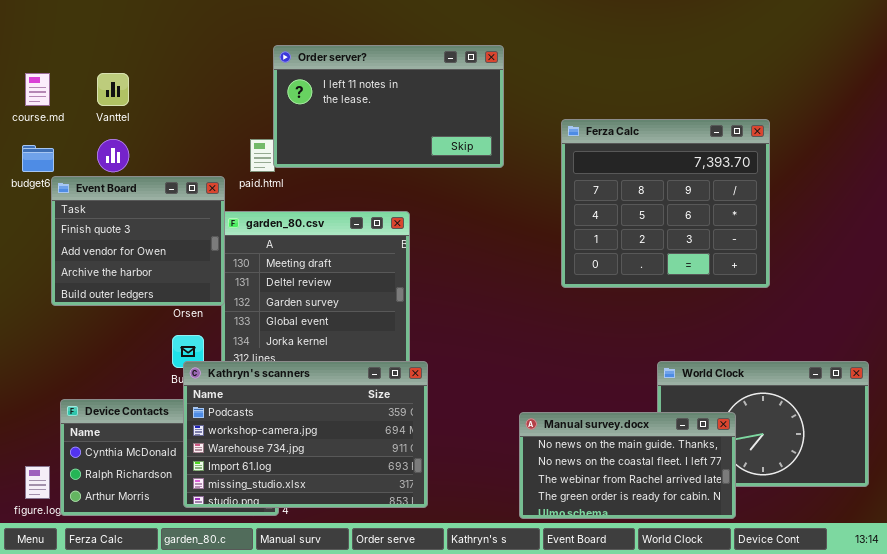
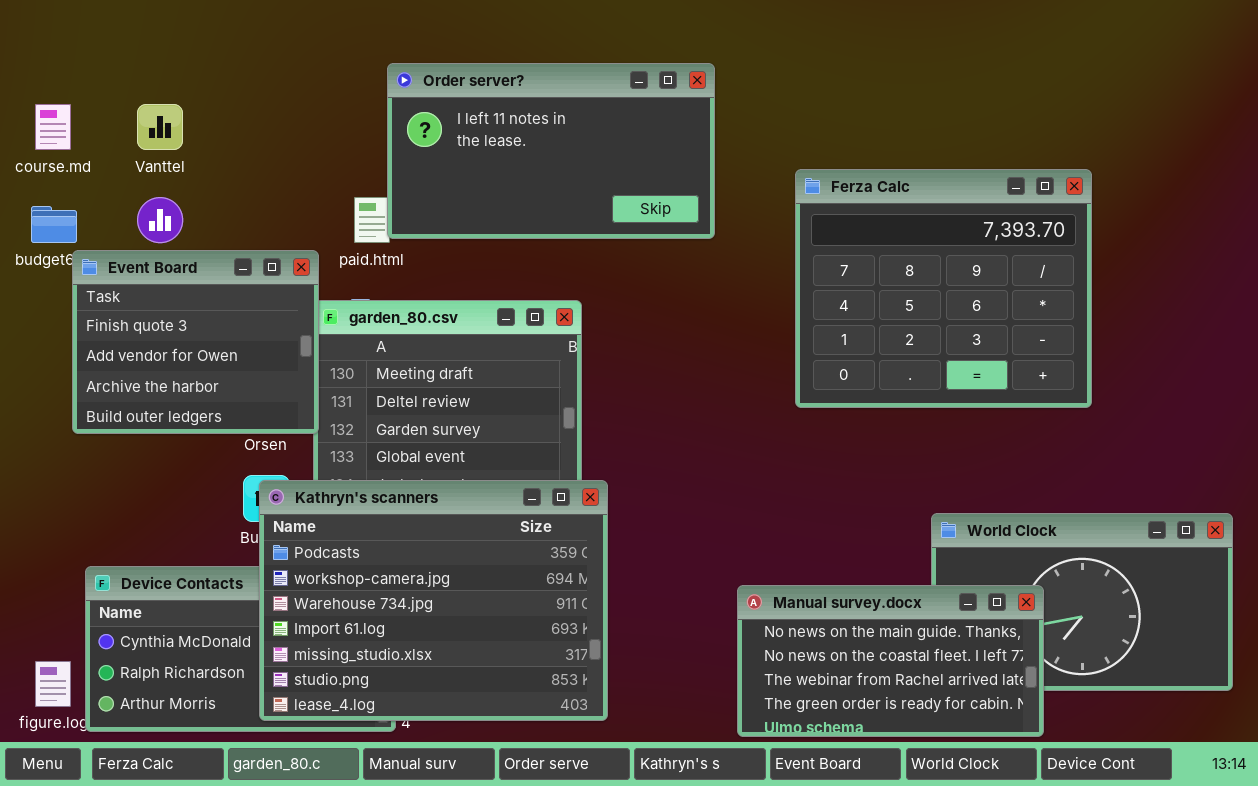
Kathryn's scanners: [183,361,428,508] -> [259,480,608,721], resized

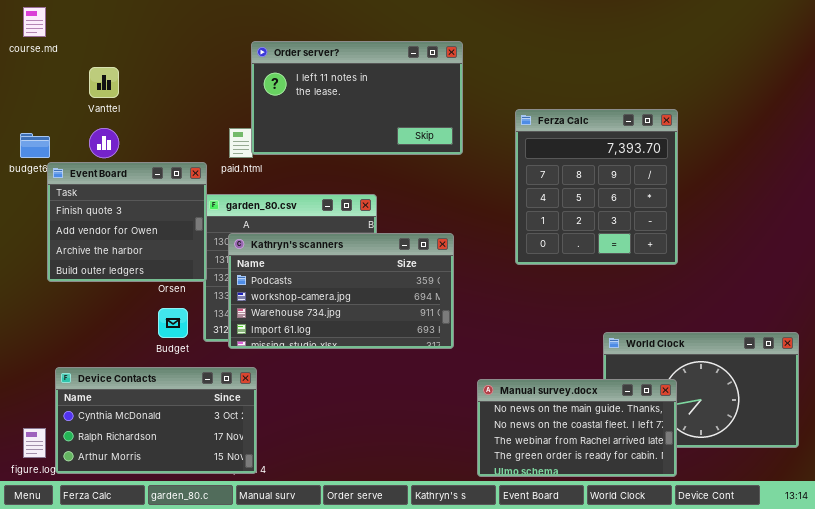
course.md: [35,104,71,150] -> [23,7,46,37], moved
Ferza Calc: [795,169,1092,408] -> [515,109,678,265], resized
Kathryn's scanners: [259,480,608,721] -> [228,233,454,349], moved, resized

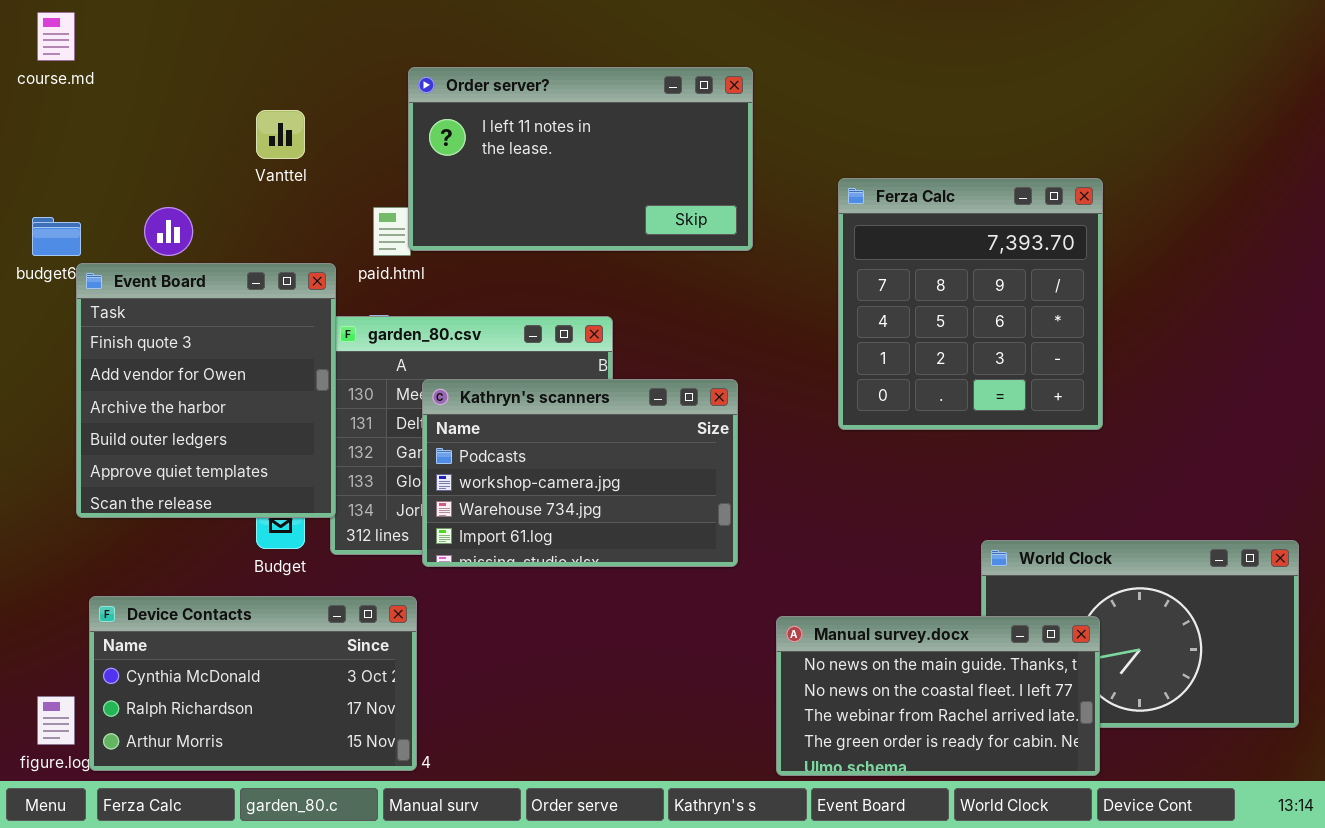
Vanttel: [89,67,119,98] -> [256,110,305,159], moved
Event Board: [47,162,207,282] -> [76,263,336,518], resized
Kathryn's scanners: [228,233,454,349] -> [422,379,738,567], resized

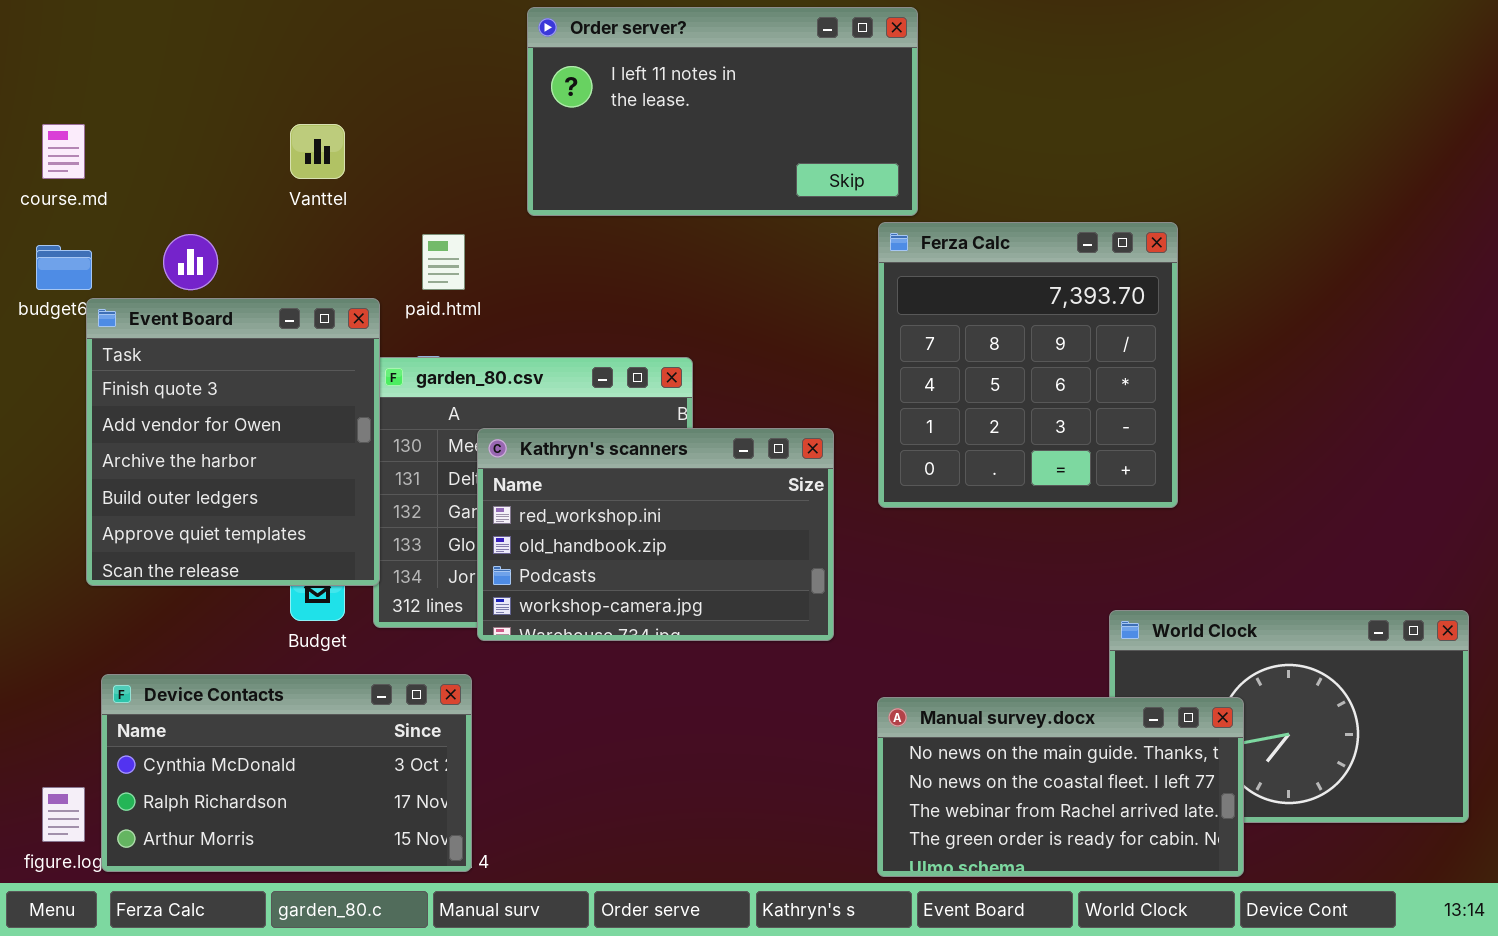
course.md: [37,12,75,61] -> [42,124,85,179], moved
Order server?: [408,67,753,251] -> [527,7,918,216], moved
Ferza Calc: [838,178,1103,430] -> [878,222,1178,508], moved
Kathryn's scanners: [422,379,738,567] -> [477,428,834,641], scrolled up 2 rows

